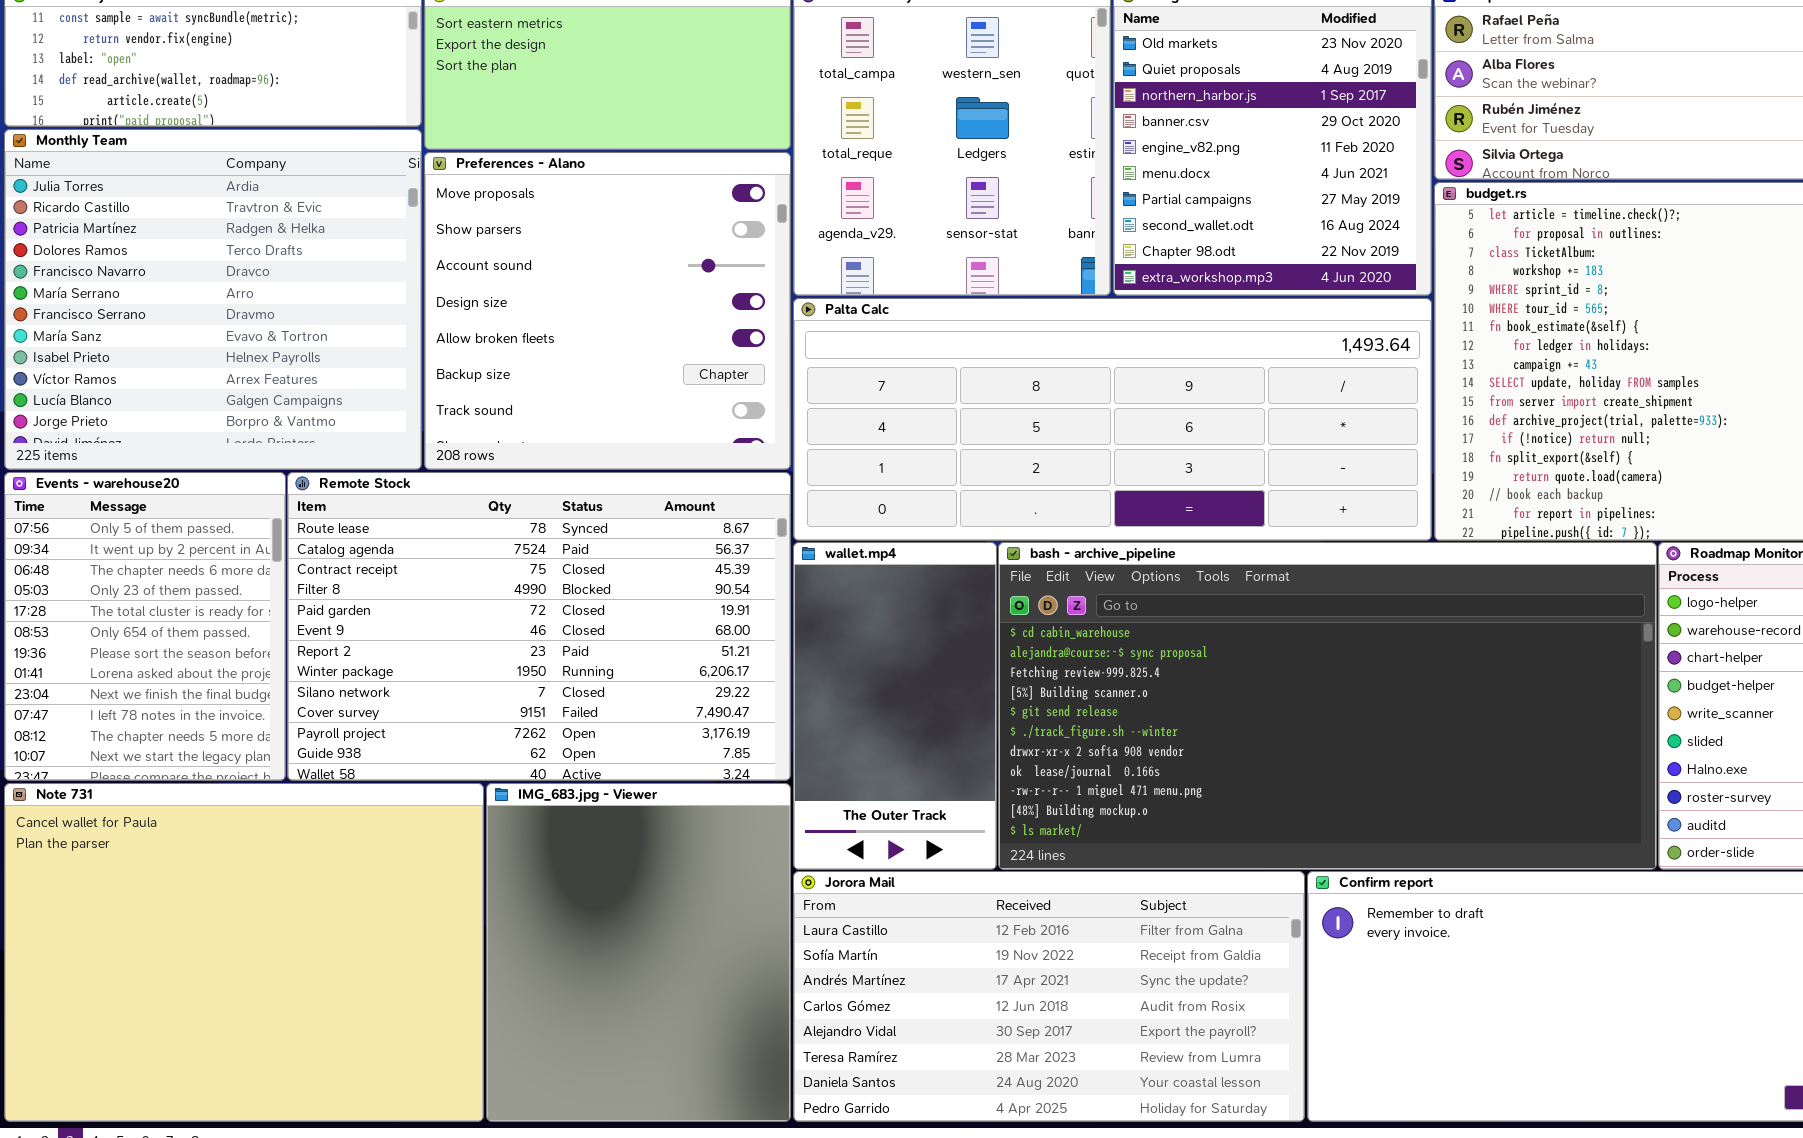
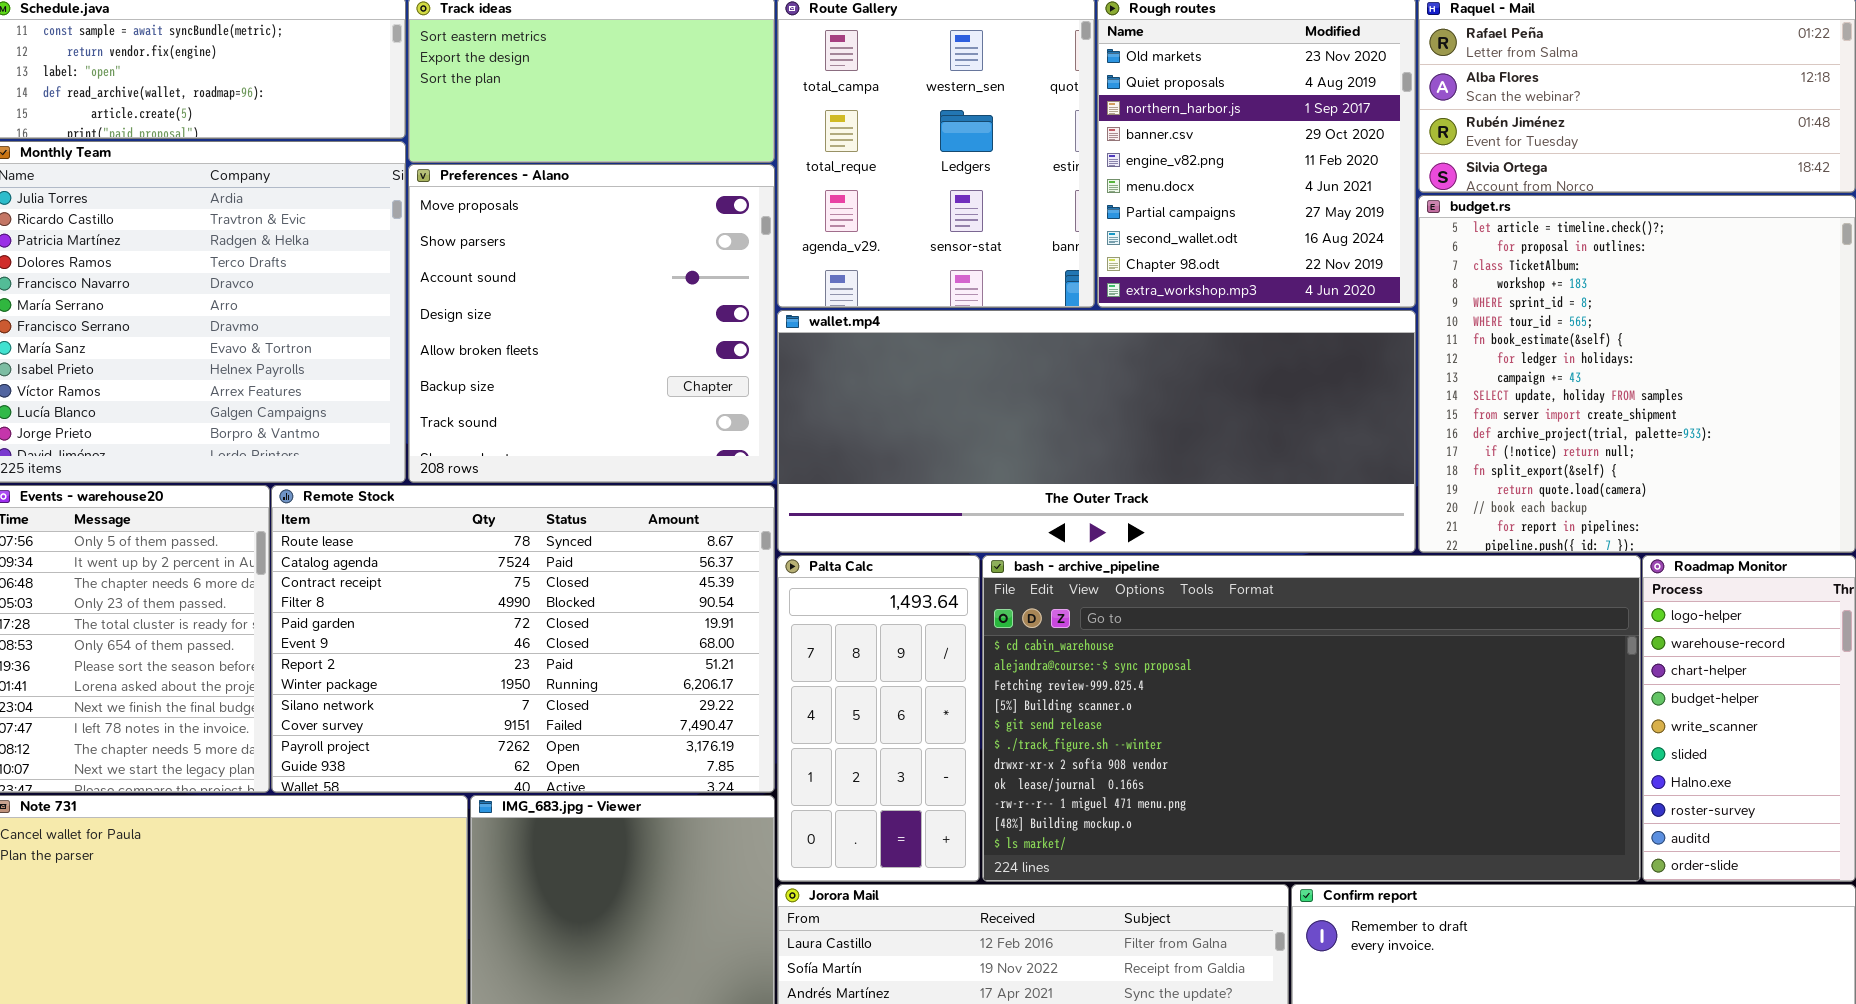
Palta Calc: [793,298,1432,541] -> [777,555,980,882], moved, resized
wallet.mp4: [793,542,997,870] -> [777,310,1416,553], moved, resized

